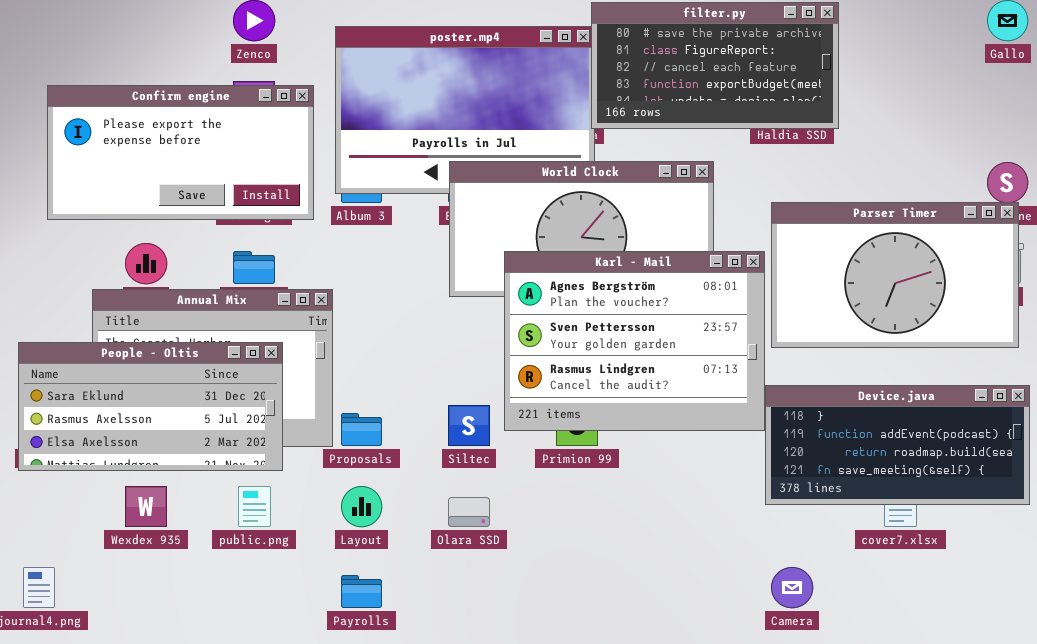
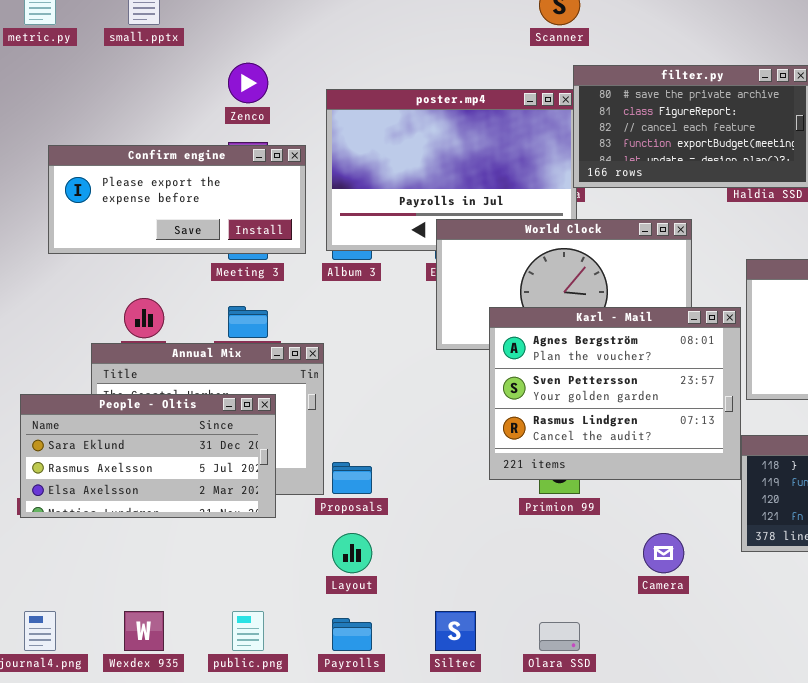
Confirm engine: [47,85,314,220] -> [48,145,306,254], resized
Siltec: [448,405,490,446] -> [435,611,476,651], moved
Wexdex 935: [125,486,167,527] -> [124,611,164,651], moved
public.png: [238,486,271,527] -> [232,611,264,651], moved
Olara SSD: [448,497,490,527] -> [539,622,580,651], moved
Camera: [771,567,813,608] -> [643,533,684,573], moved

